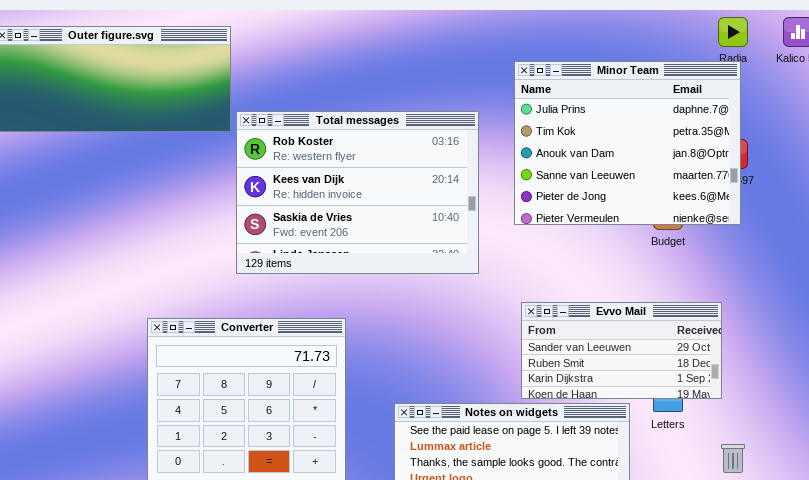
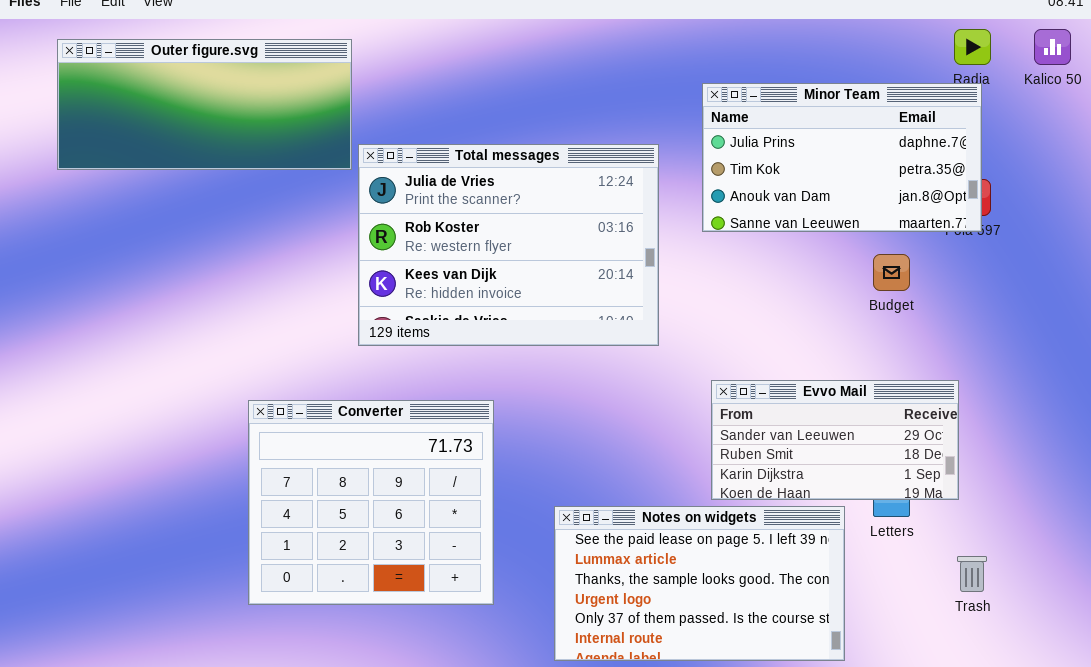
Minor Team: [514,61,741,225] -> [702,83,982,232], resized
Total messages: [236,111,479,274] -> [358,144,659,346], scrolled up 1 row

